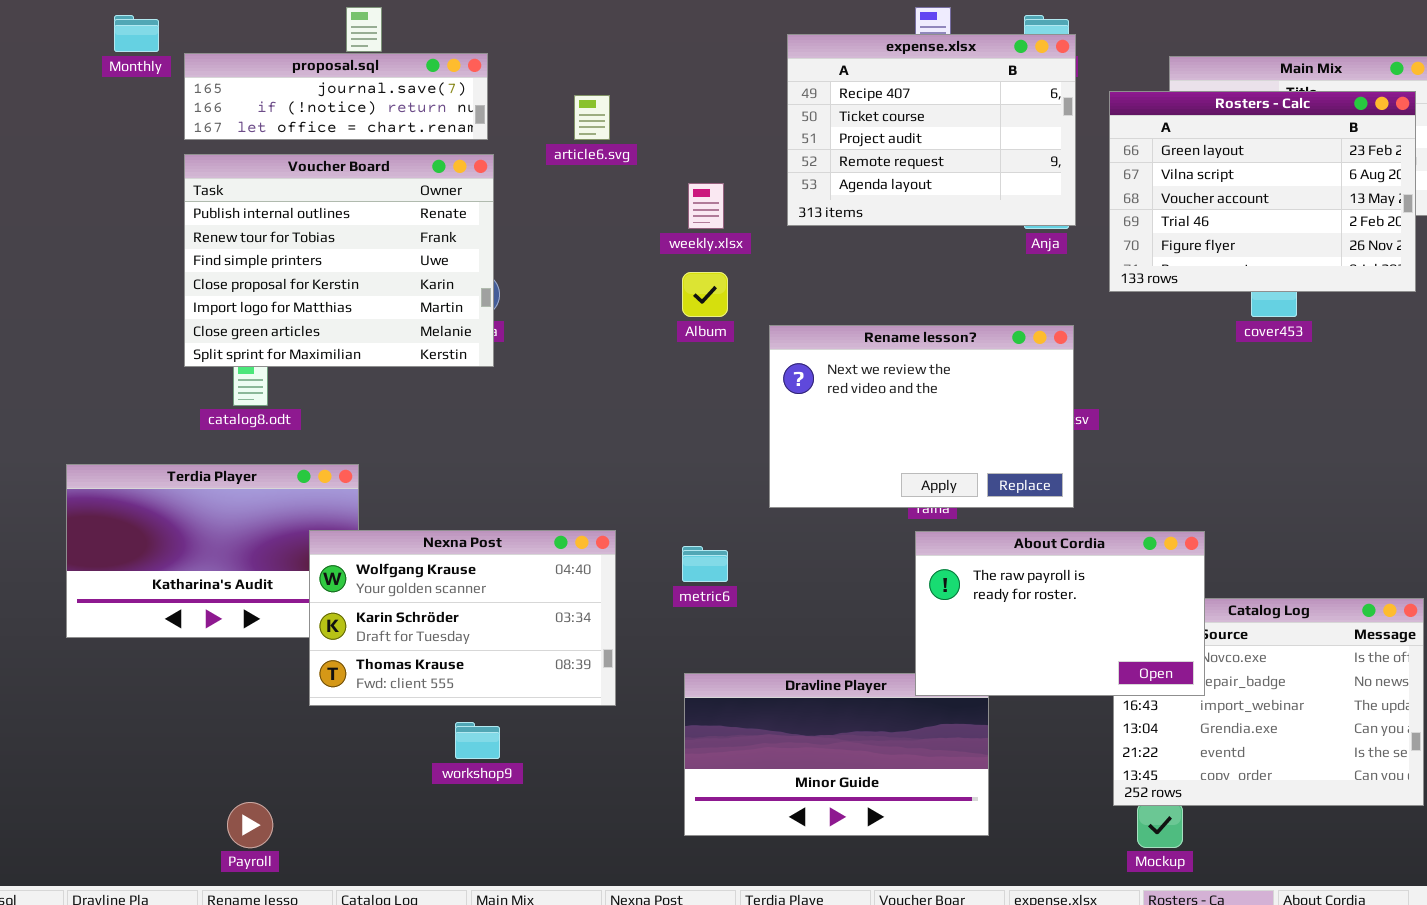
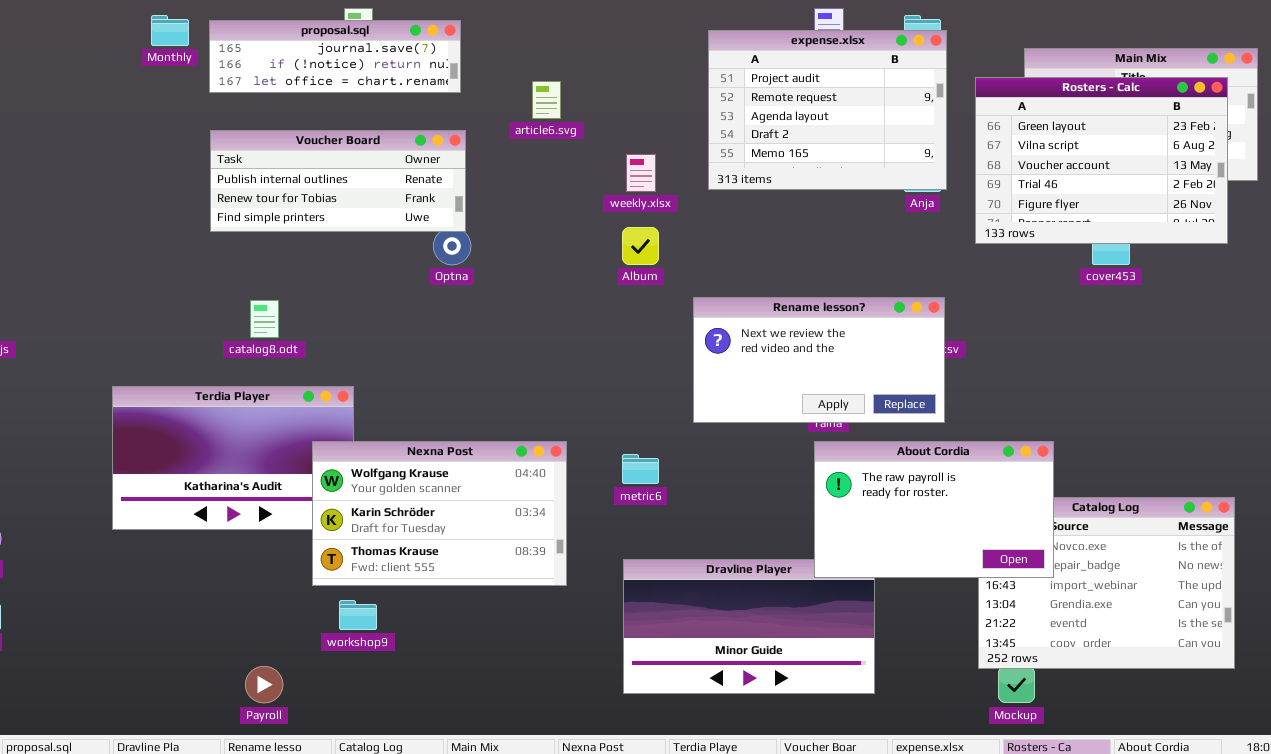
expense.xlsx: [787,34,1076,226] -> [708,30,947,190], scrolled down 2 rows
proposal.sql: [184,53,488,140] -> [209,20,461,93], moved
Voucher Board: [184,154,494,367] -> [210,130,466,232], resized
Rename lesson?: [769,325,1074,508] -> [693,297,945,423], resized
workshop9: [455,722,500,759] -> [339,600,377,630], moved

